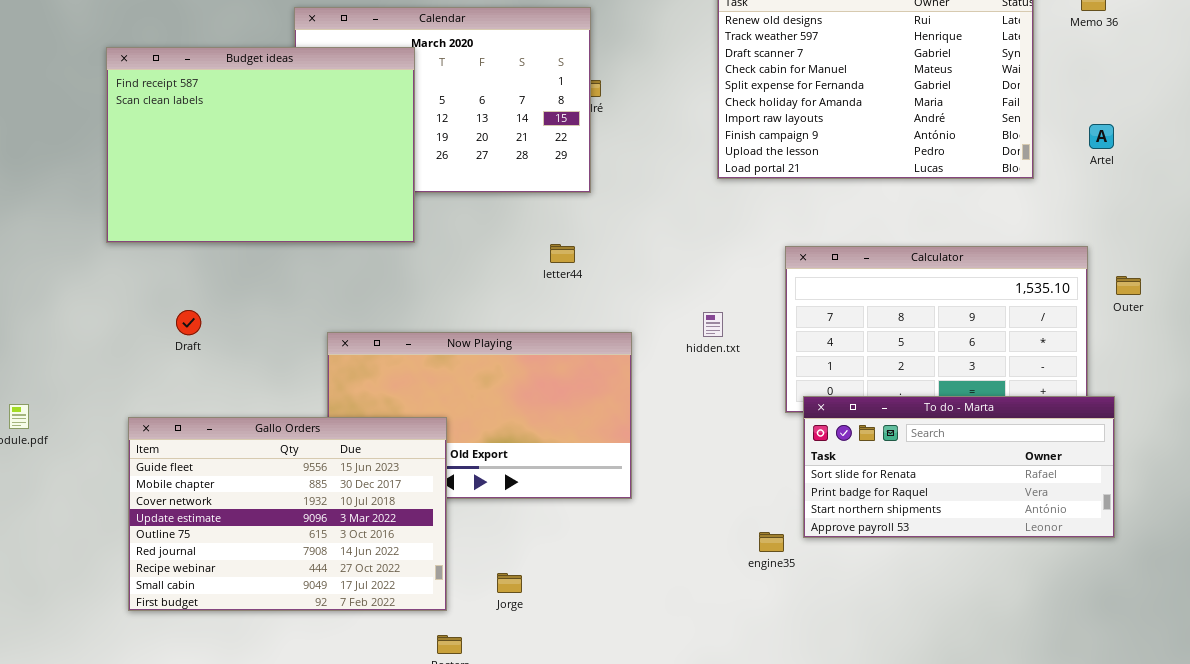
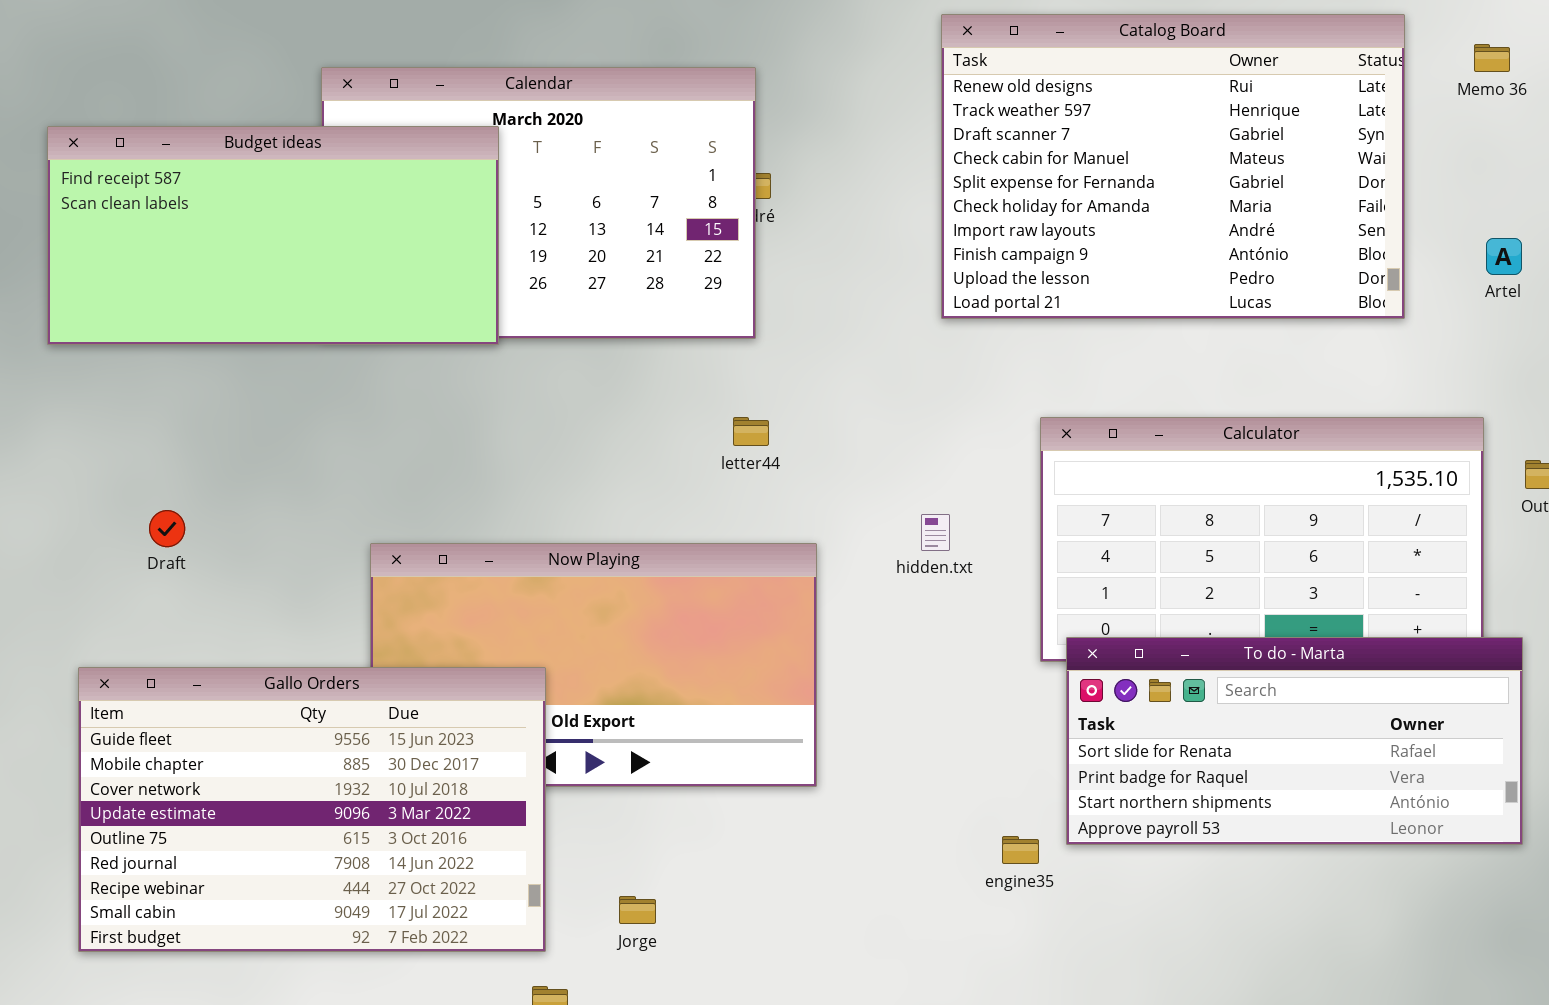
Budget ideas: [106,47,415,243] -> [47,126,499,345], resized
letter44: [550,244,575,263] -> [733,417,769,446], moved

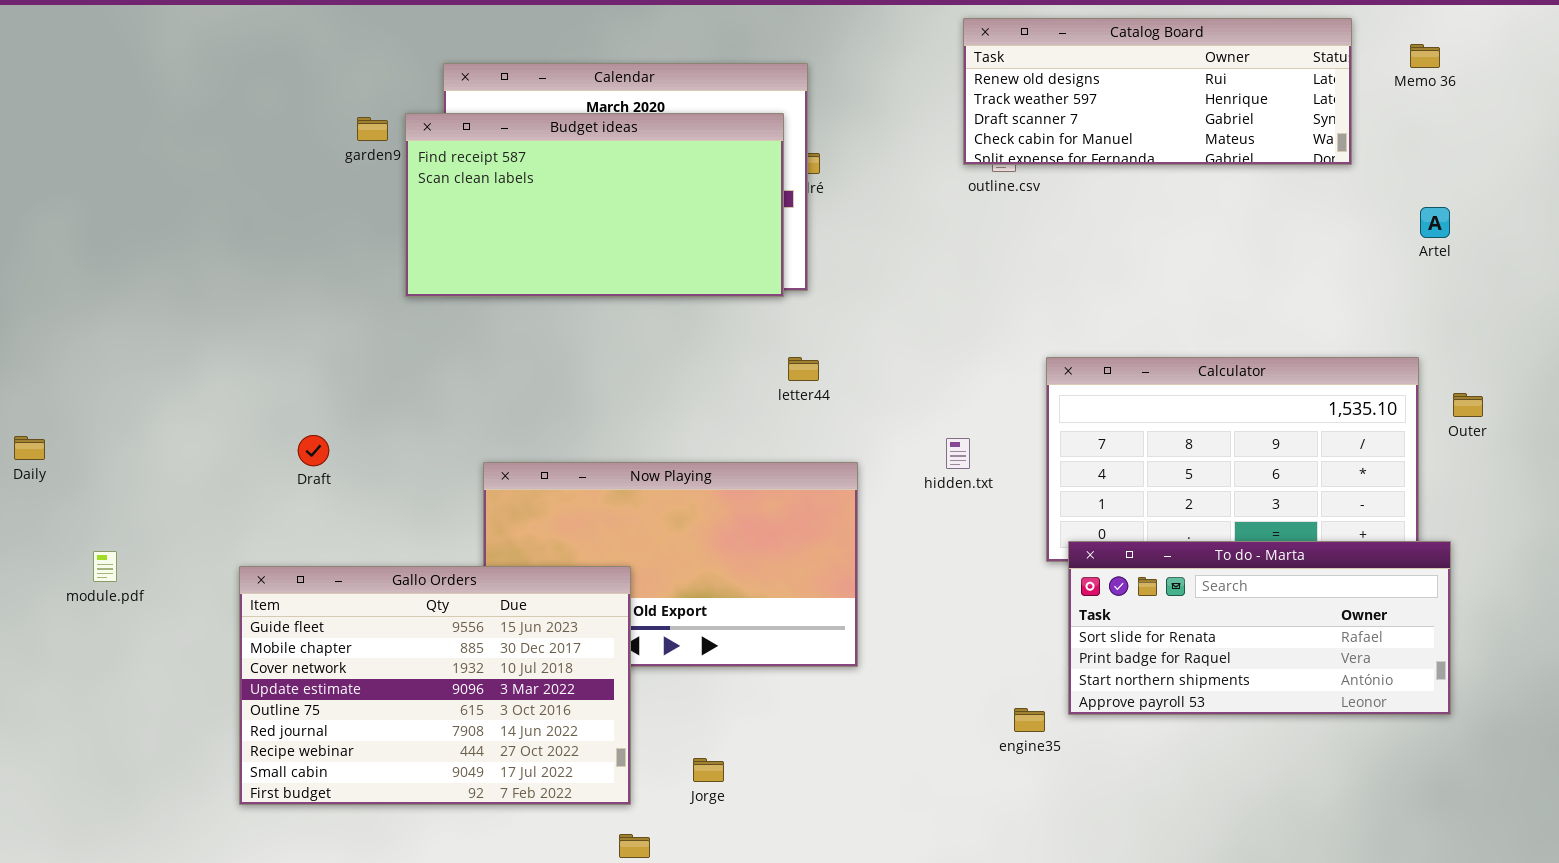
Catalog Board: [941,14,1405,319] -> [963,18,1352,165], resized
Budget ideas: [47,126,499,345] -> [405,113,784,297], moved

